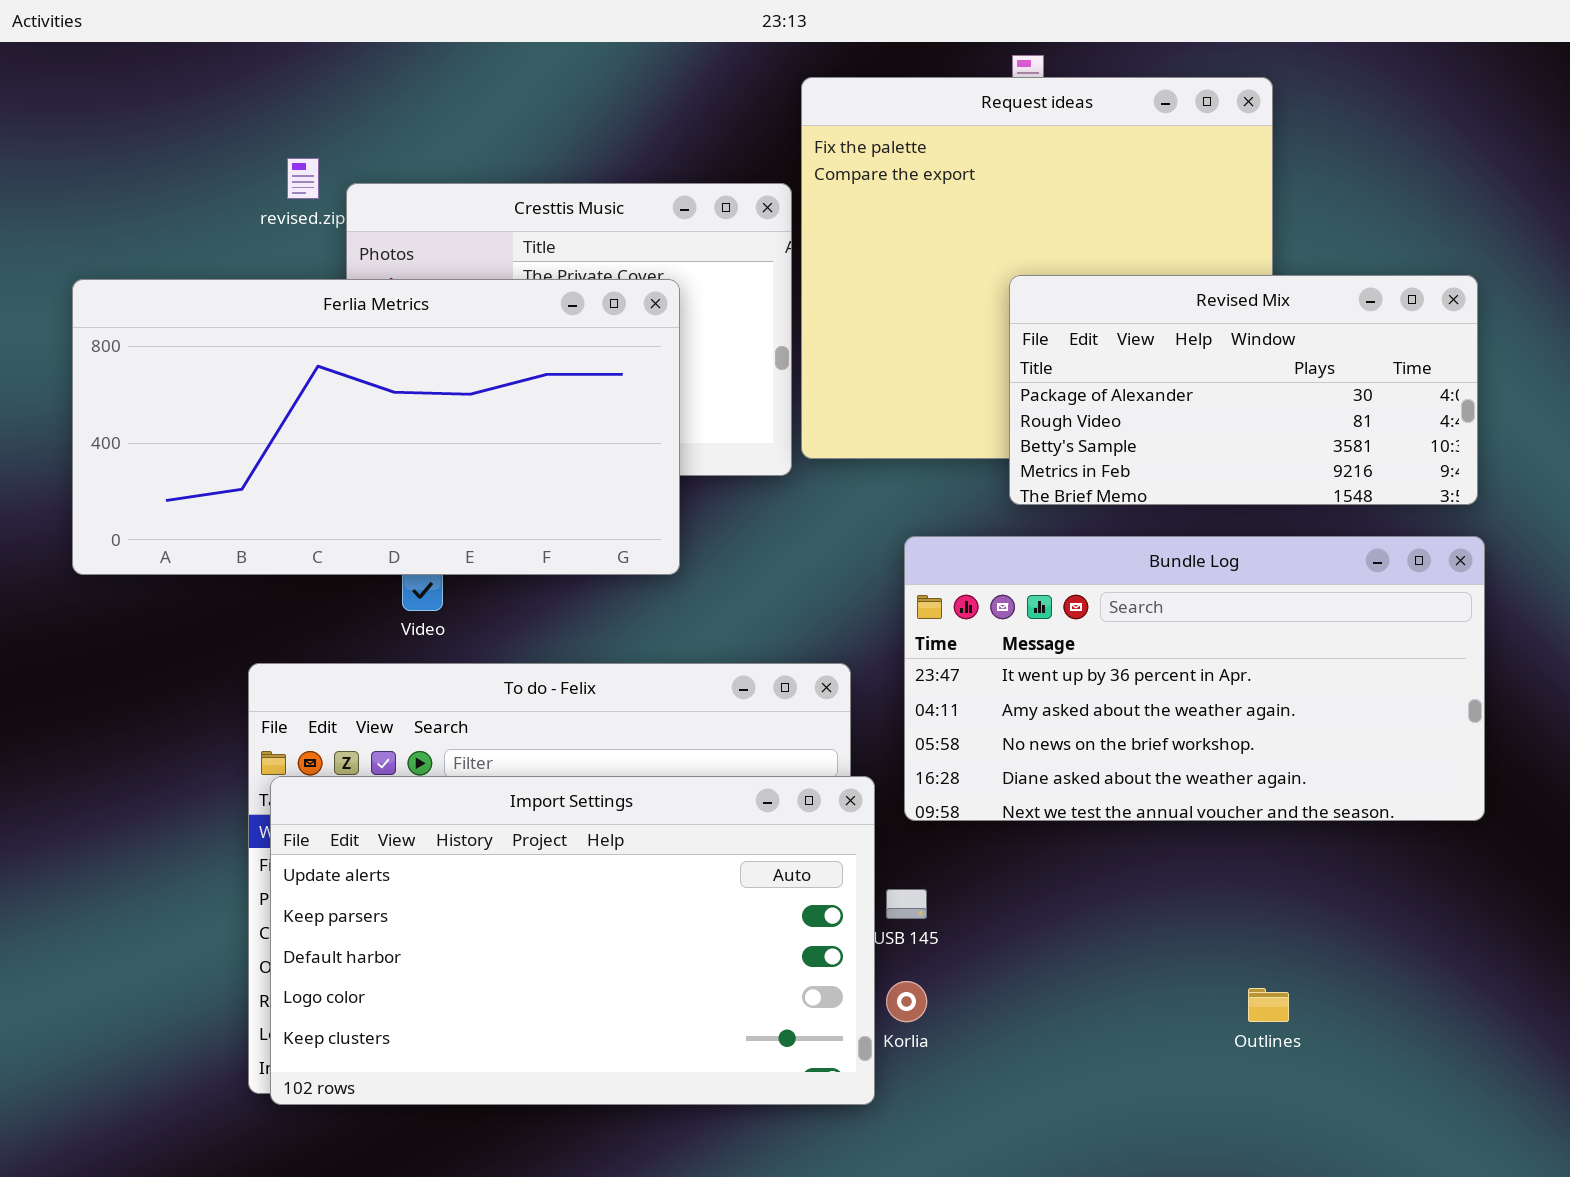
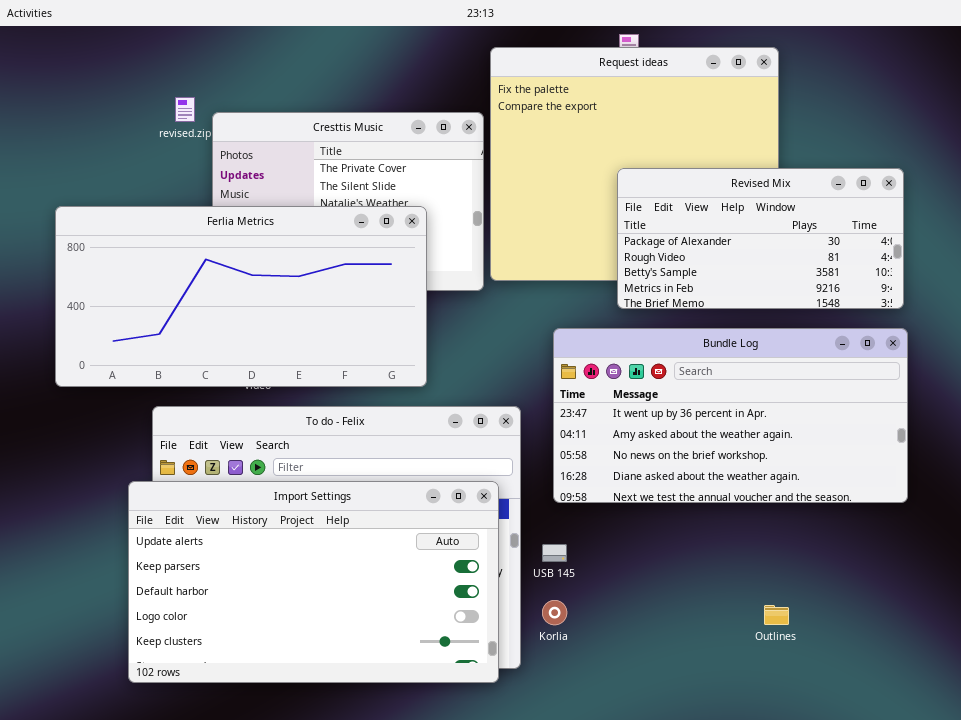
Ferlia Metrics: [72,279,680,575] -> [55,206,427,387], moved
Import Settings: [270,776,875,1105] -> [128,481,499,683], moved

